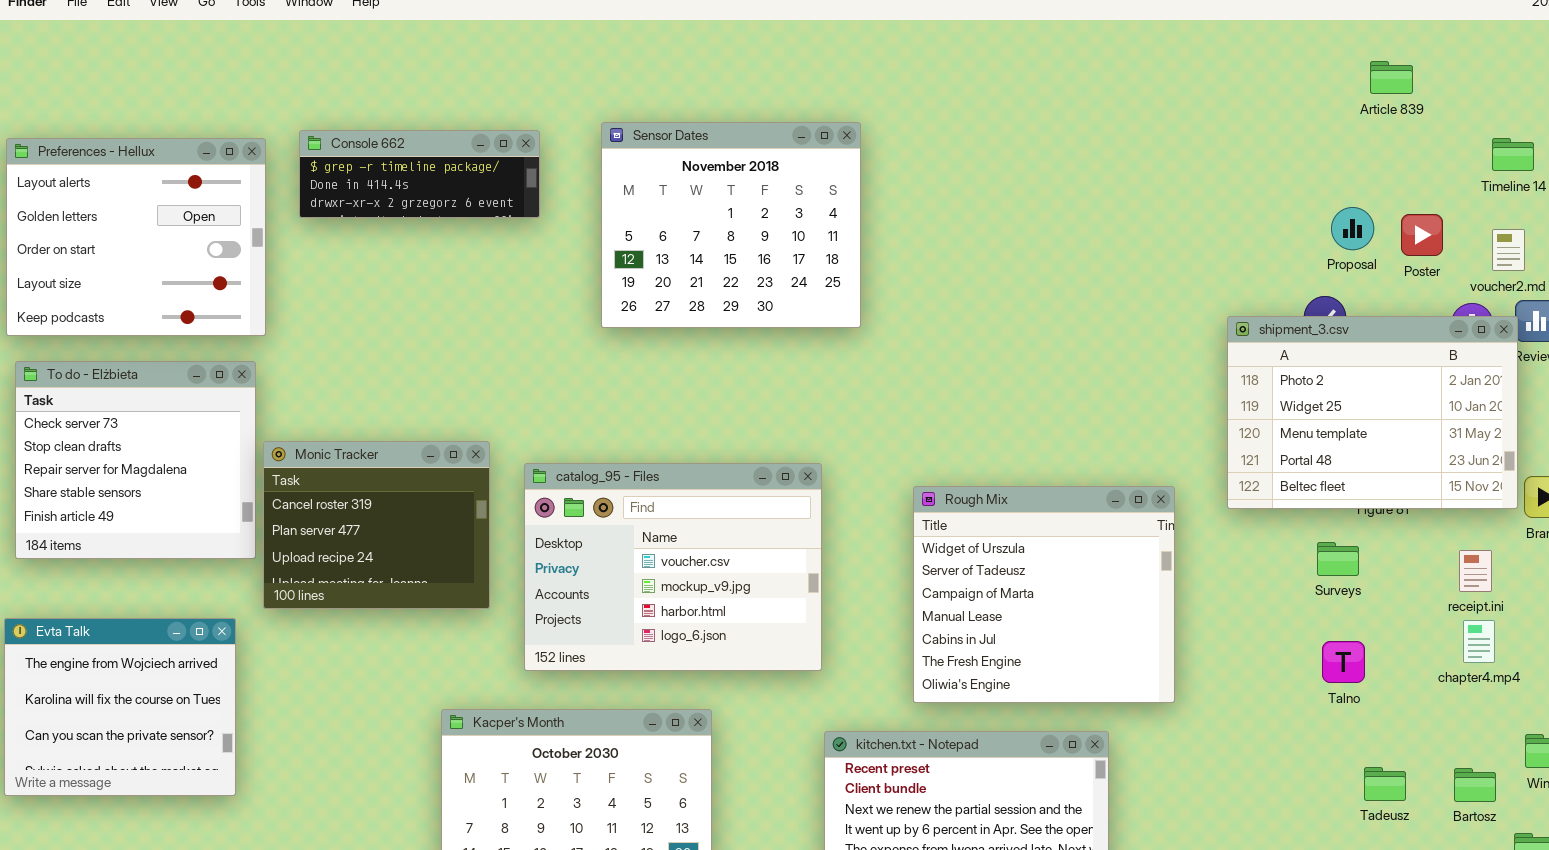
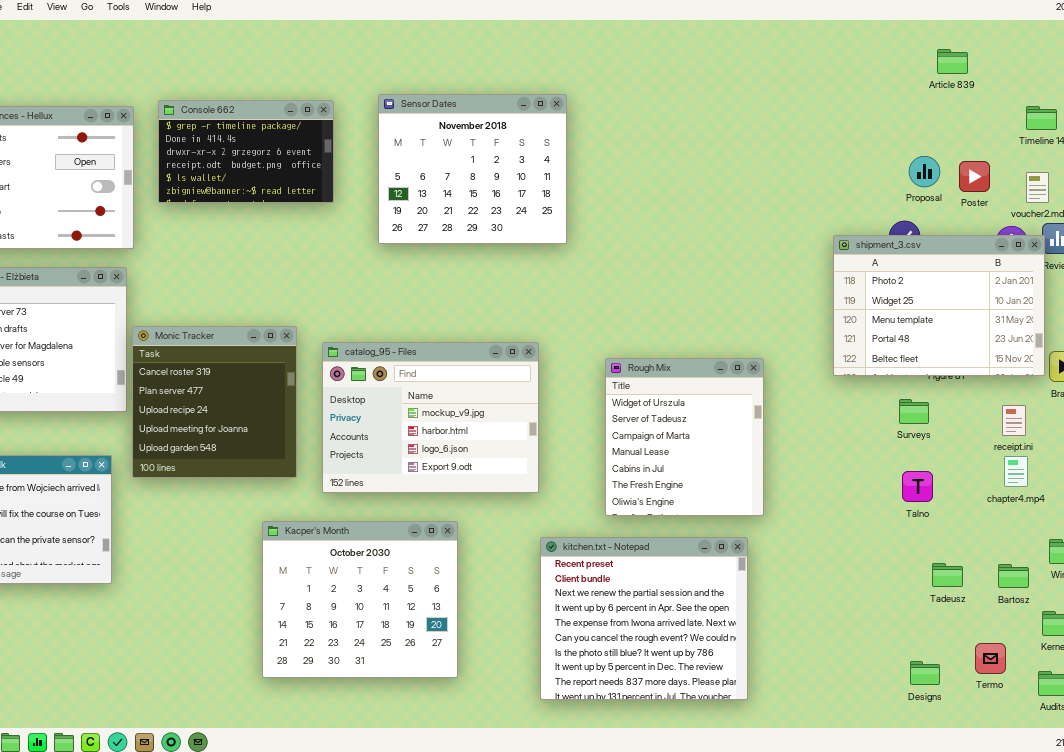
Console 662: [299,130,540,218] -> [158,100,334,203], resized
Monic Tracker: [263,441,490,609] -> [132,326,297,478], resized
catalog_95 - Files: [524,463,822,671] -> [322,342,539,493], scrolled down 1 row
Rough Mix: [913,486,1175,703] -> [605,358,764,516], resized

